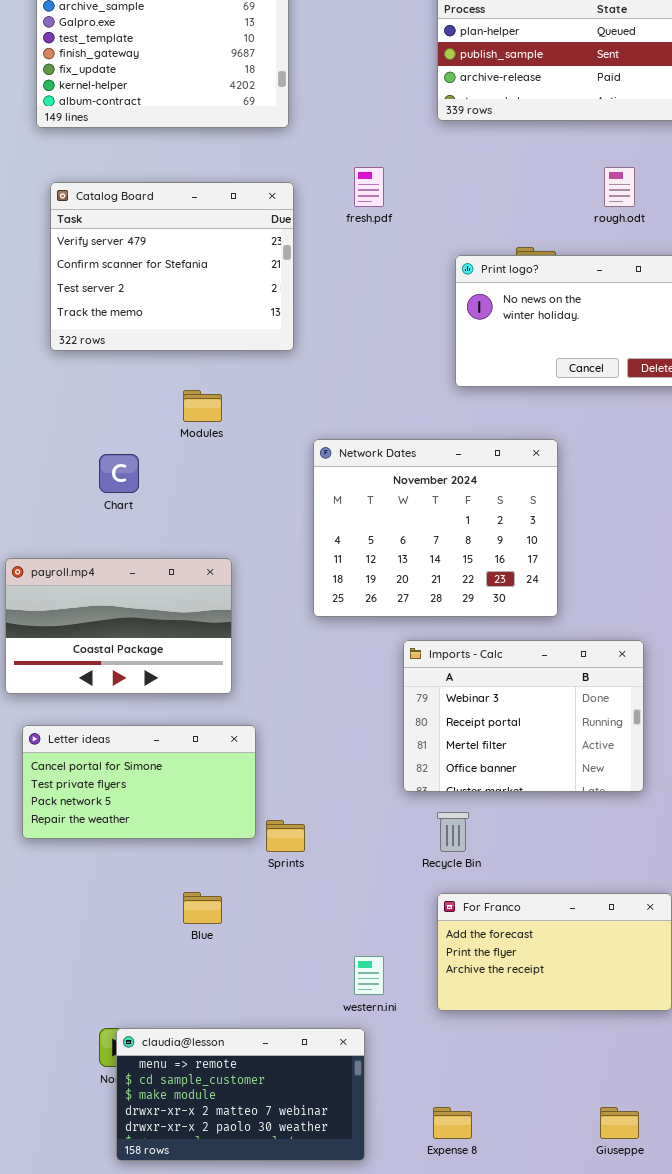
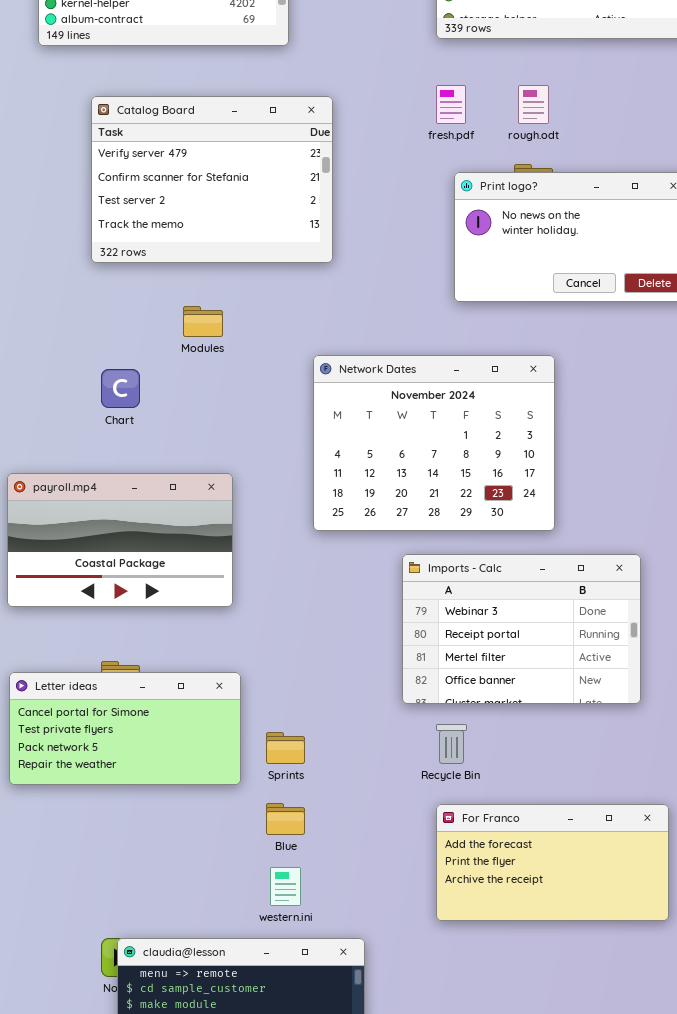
fresh.pdf: [354,167,384,207] -> [436,85,466,124], moved
rough.odt: [604,167,635,207] -> [518,85,549,124], moved
Catalog Board: [50,182,294,351] -> [91,96,333,263], moved
Letter ideas: [22,725,256,839] -> [9,672,241,785], moved
Blue: [183,892,222,924] -> [266,803,305,835], moved
western.ini: [354,956,384,995] -> [270,867,301,906], moved

